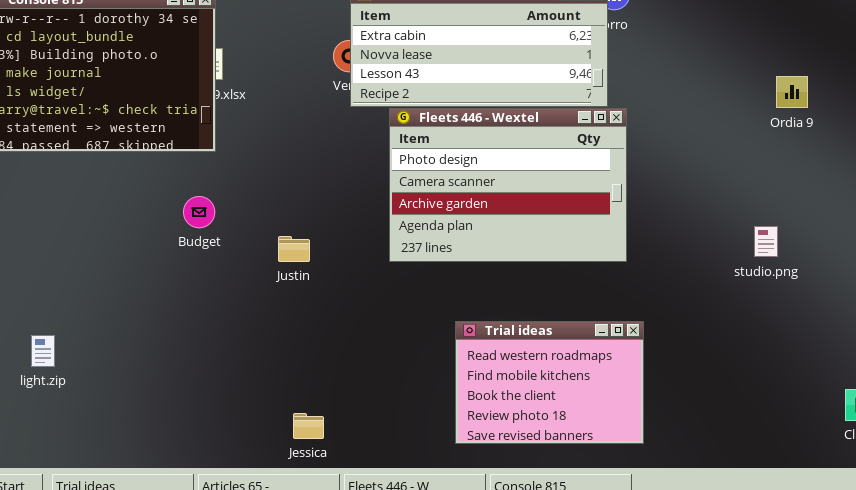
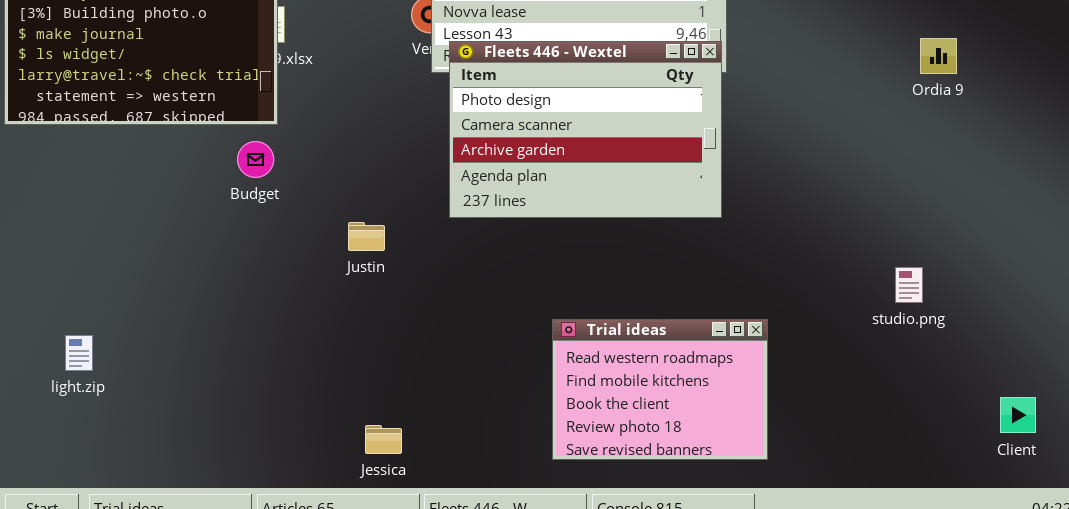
Fleets 446 - Wextel: [389,108,627,262] -> [449,41,722,218], moved
Budget: [183,196,215,228] -> [237,141,274,178], moved
studio.png: [754,226,778,257] -> [895,267,923,303], moved

